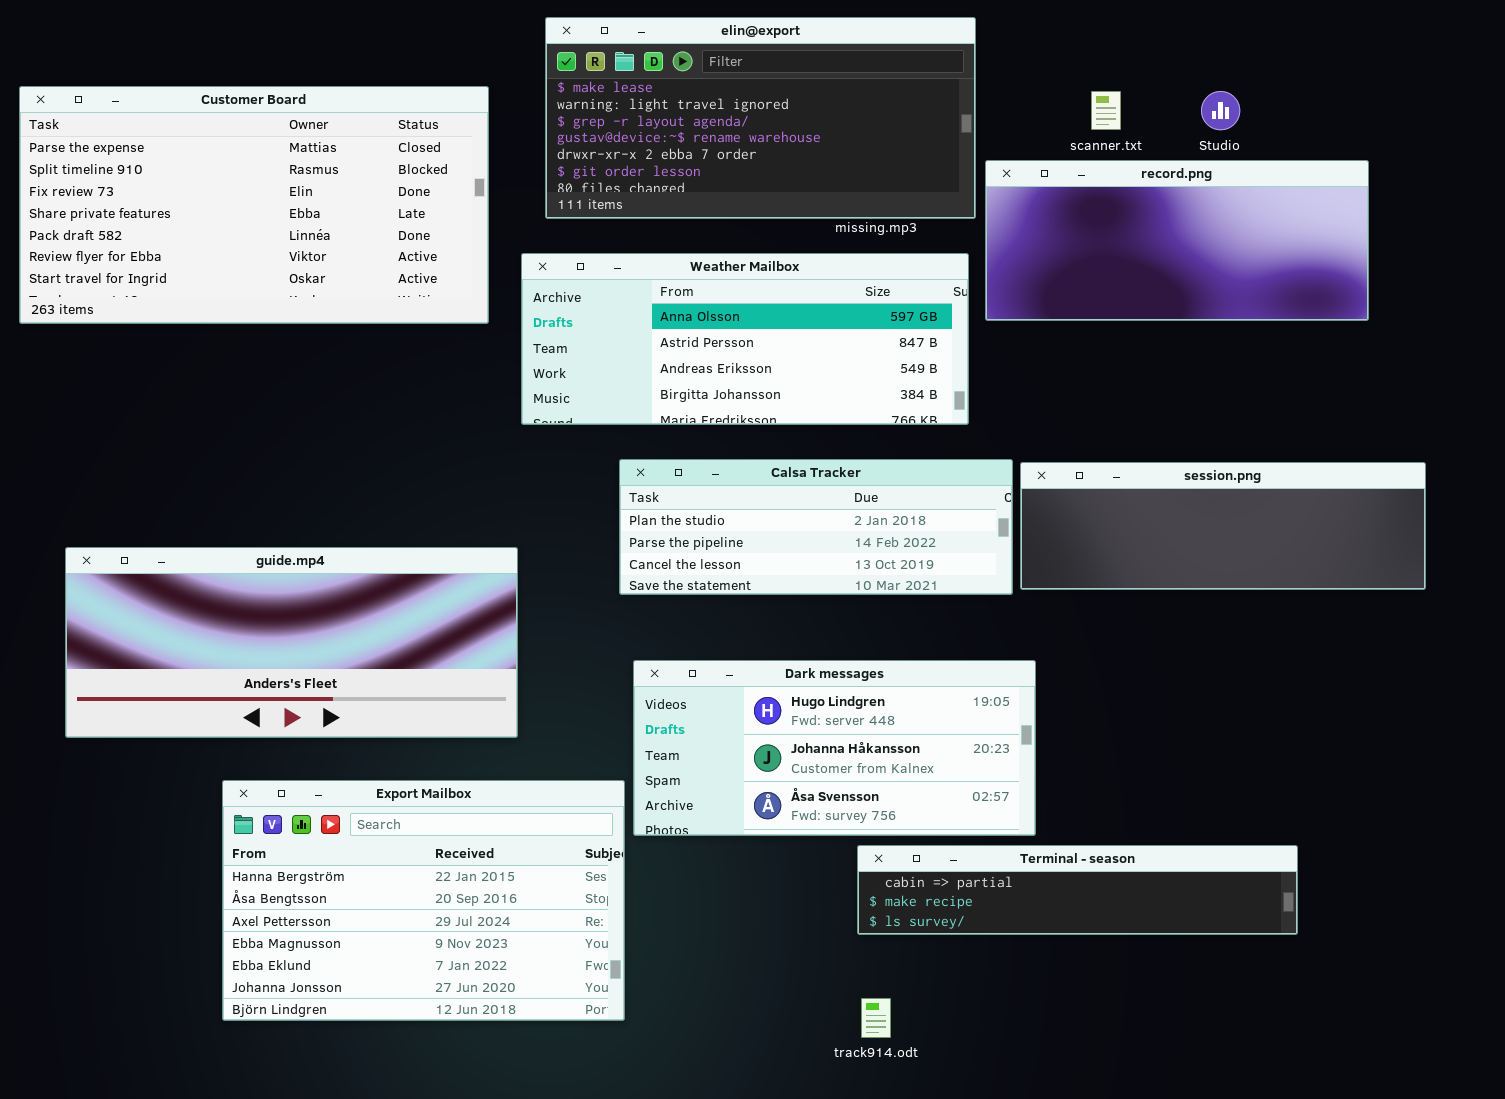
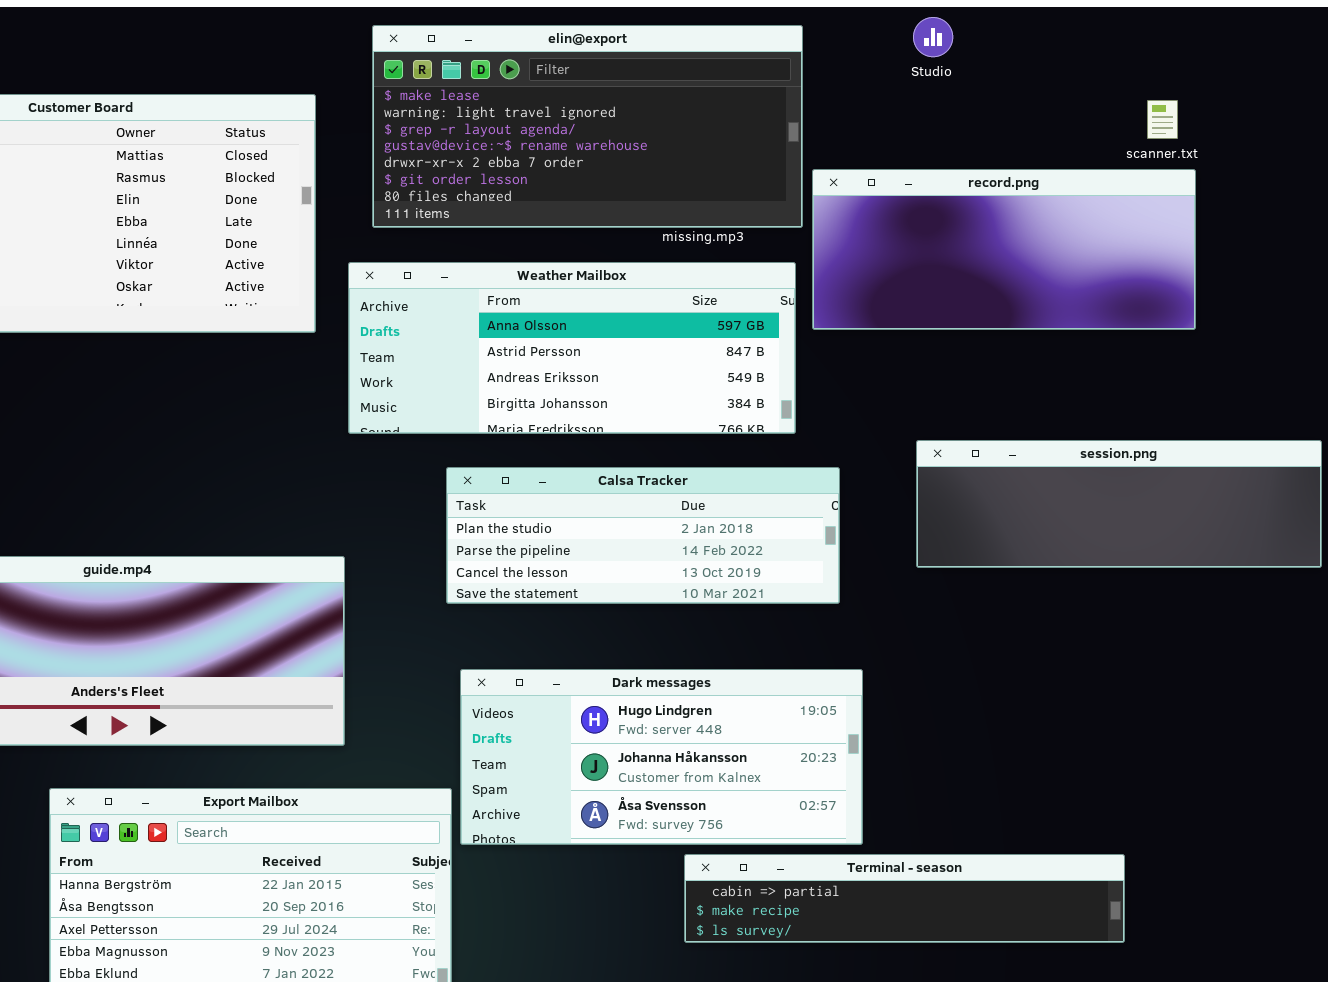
scanner.txt: [1091,91,1121,130] -> [1147,100,1178,139], moved
Studio: [1201,91,1240,130] -> [913,17,953,57], moved
session.png: [1020,462,1426,590] -> [916,440,1322,568], moved

